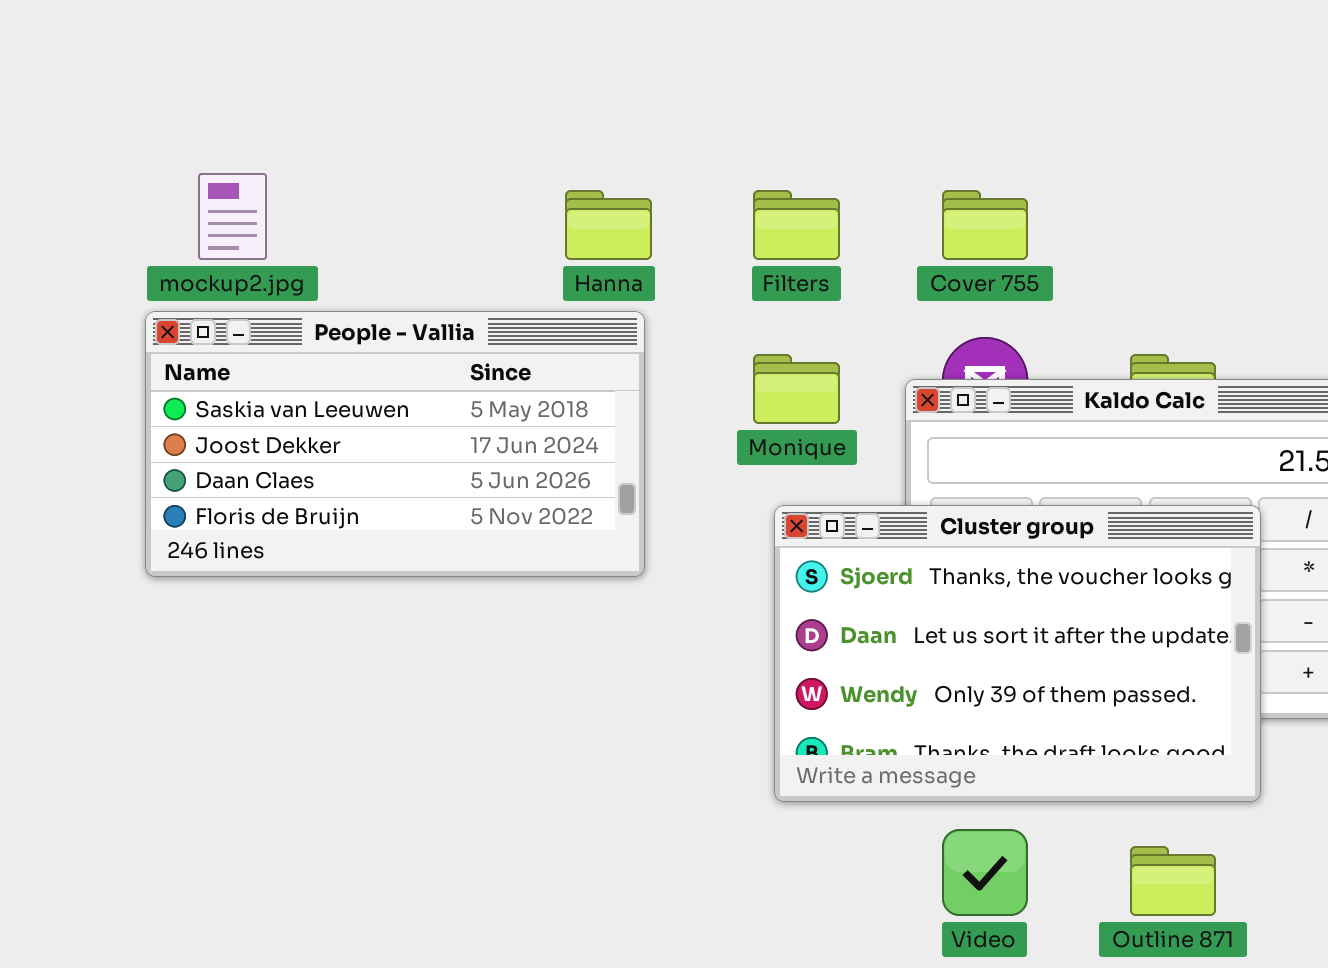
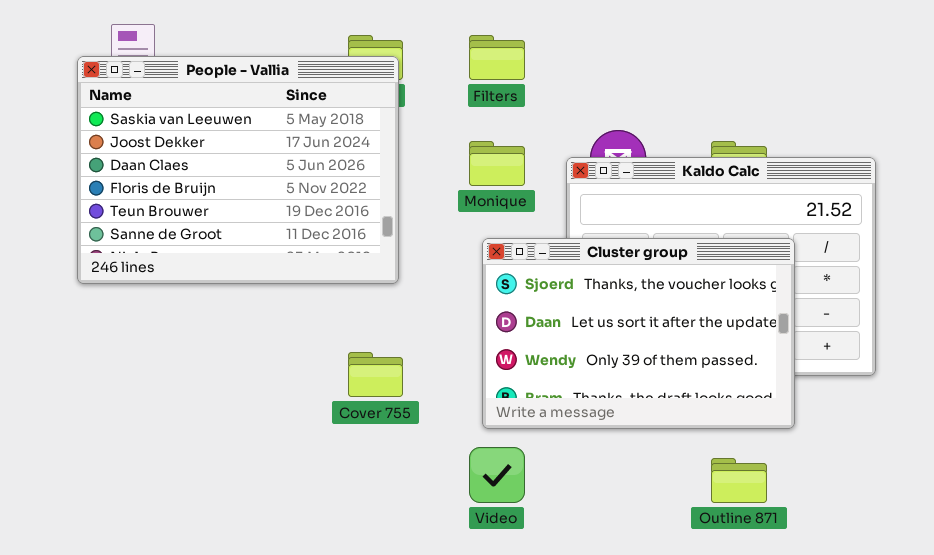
Cover 755: [942,190,1028,260] -> [348,352,403,397], moved
People - Vallia: [145,311,645,577] -> [77,56,399,284], resized
Video: [942,829,1028,916] -> [469,447,525,503], moved

